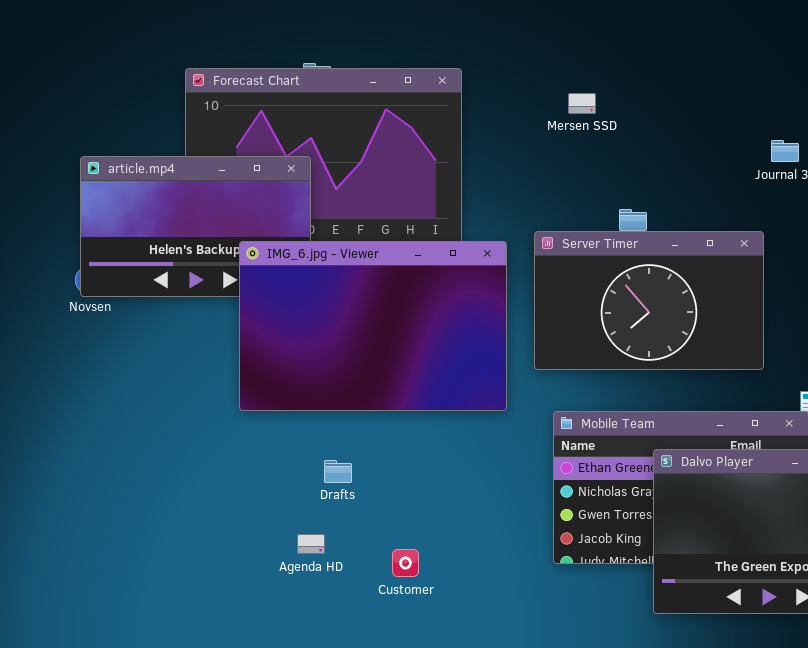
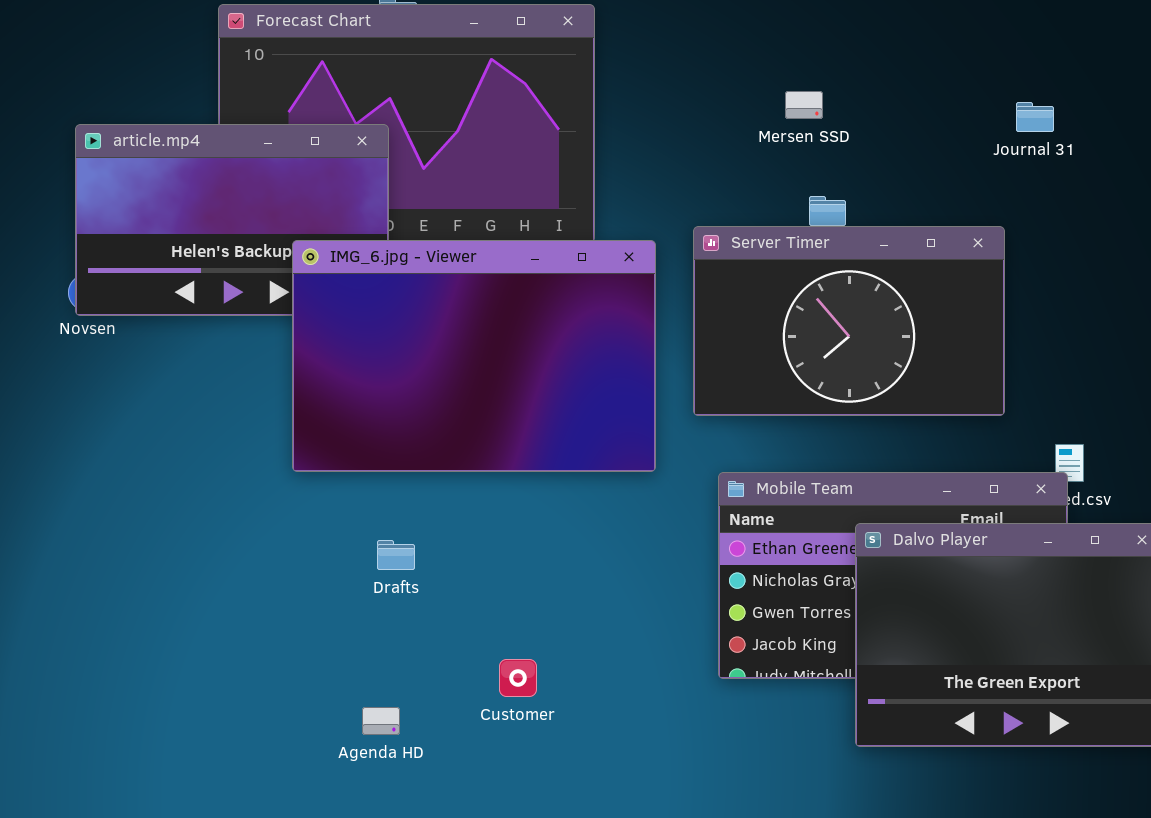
Mersen SSD: [568,93,596,114] -> [785,91,823,119], moved
Drafts: [324,460,352,483] -> [377,540,415,570], moved
Agenda HD: [297,534,325,554] -> [362,707,400,735], moved

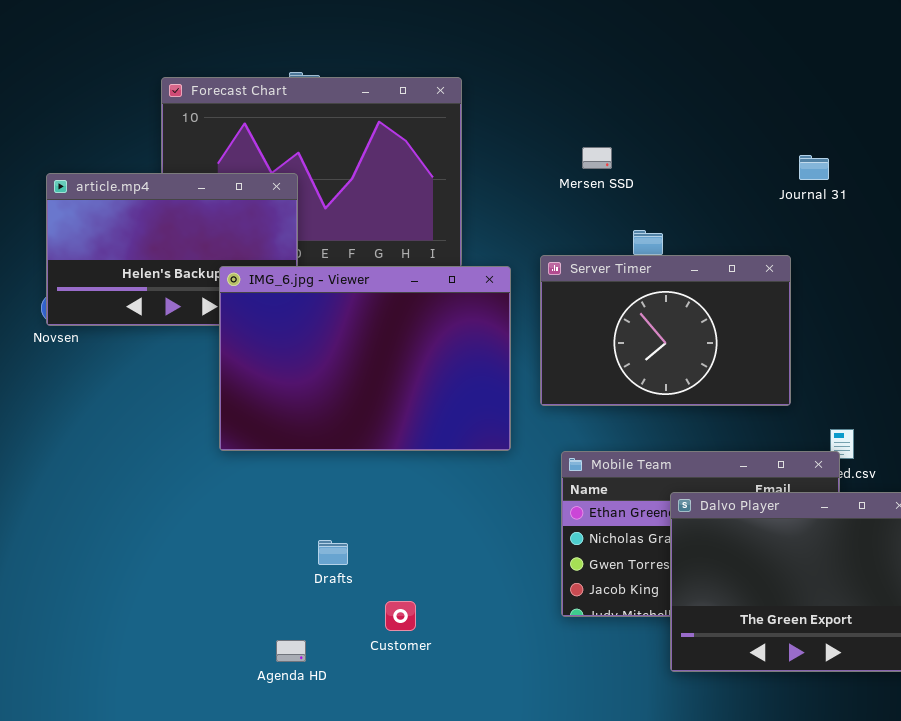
Mersen SSD: [785,91,823,119] -> [582,147,612,169], moved
Drafts: [377,540,415,570] -> [318,540,348,565], moved

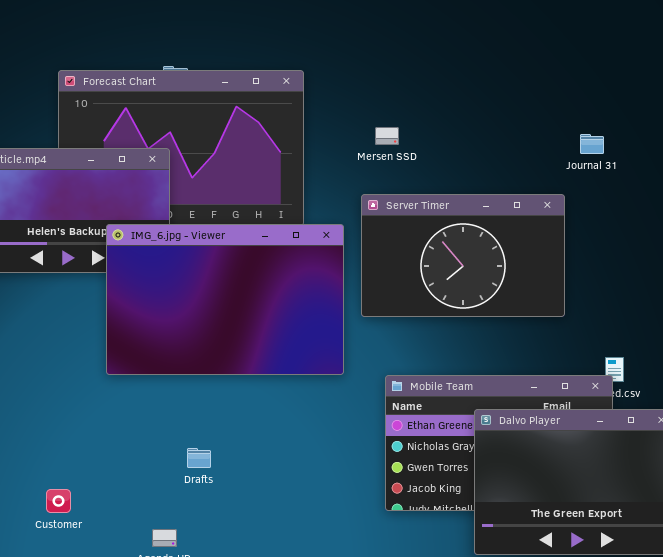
Mersen SSD: [582,147,612,169] -> [375,127,399,145], moved
Server Timer: [540,255,791,406] -> [361,194,565,317], moved
Customer: [385,601,416,631] -> [46,489,71,513], moved

